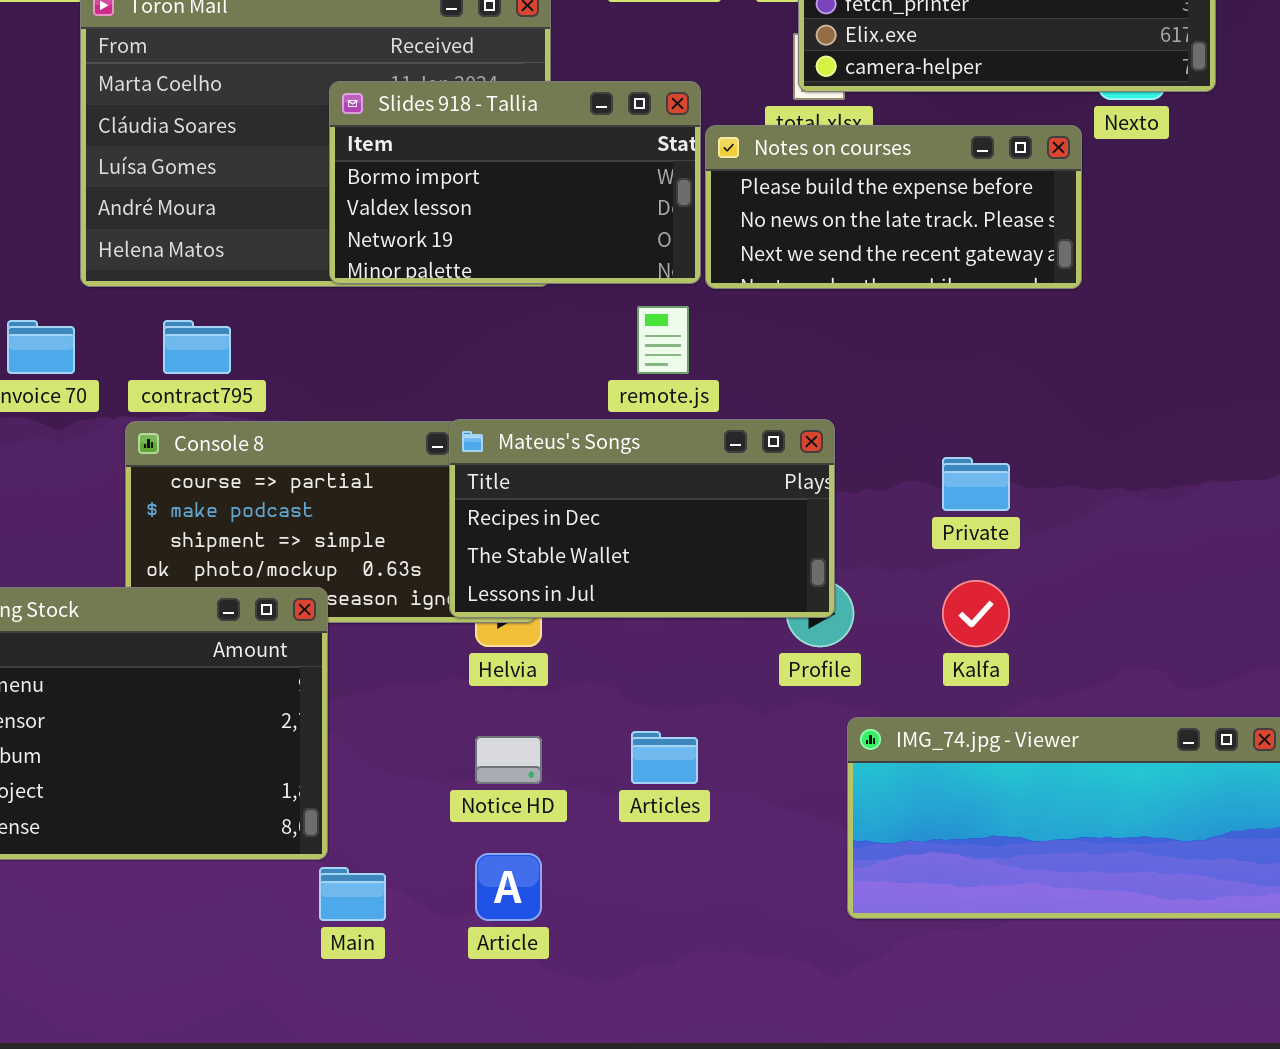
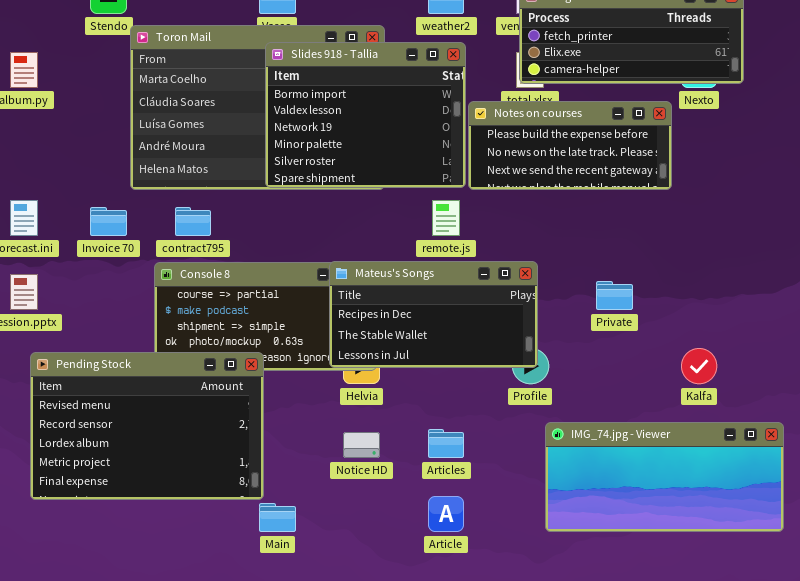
Slides 918 - Tallia: [329,81,701,284] -> [265,42,466,188], resized
Kalfa: [942,580,1010,647] -> [681,348,717,384], moved
Article: [475,853,542,921] -> [428,496,464,532], moved

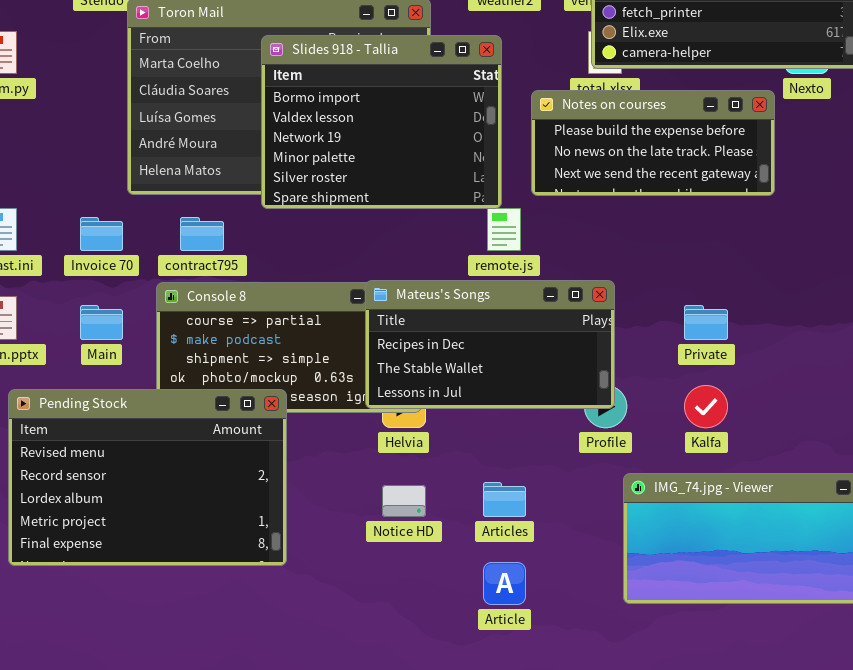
Slides 918 - Tallia: [265,42,466,188] -> [261,35,502,209], moved
Kalfa: [681,348,717,384] -> [684,385,728,428], moved
Main: [259,503,296,532] -> [80,305,123,340], moved

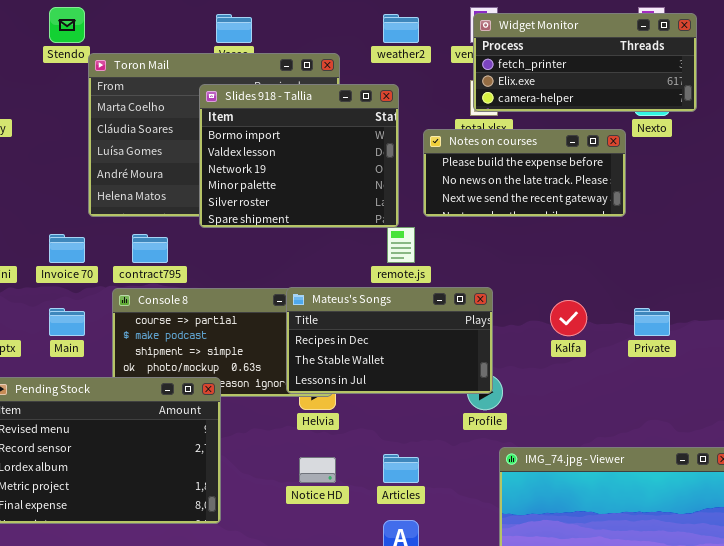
Private: [684,305,728,340] -> [634,308,670,336], moved
Kalfa: [684,385,728,428] -> [550,300,587,336], moved

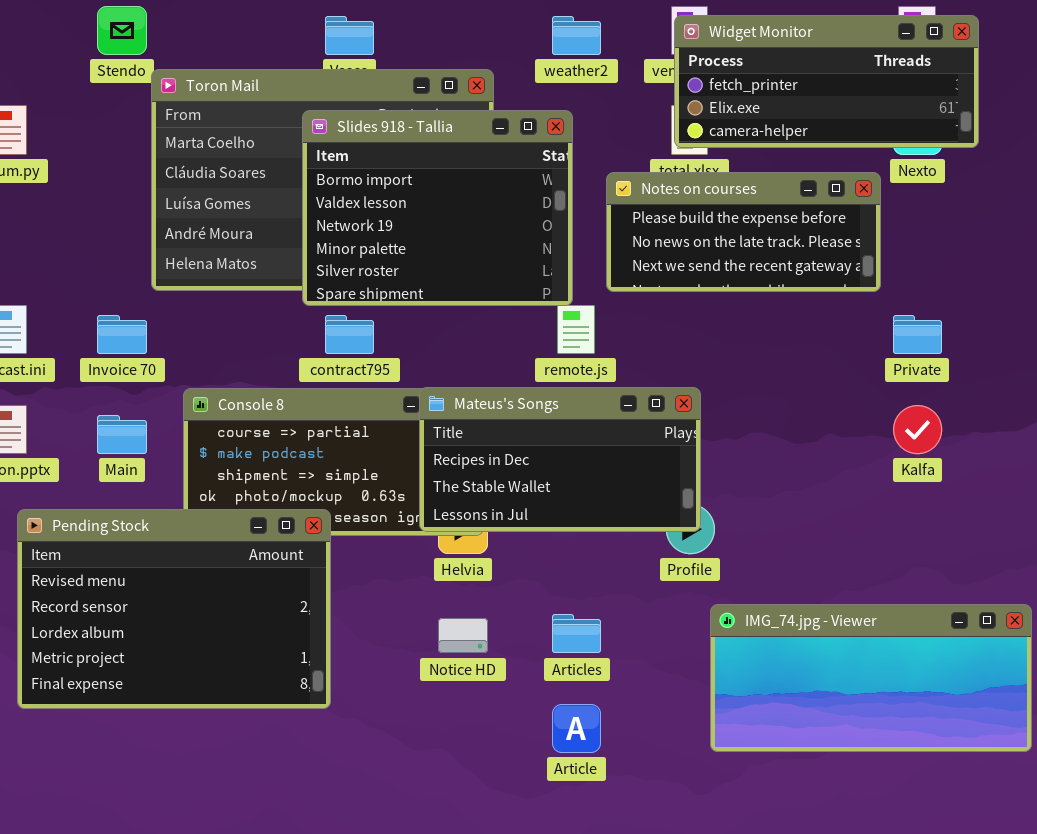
contract795: [132,234,168,263] -> [325,315,374,354], moved
Kalfa: [550,300,587,336] -> [893,405,942,454], moved
Private: [634,308,670,336] -> [893,315,942,354], moved

